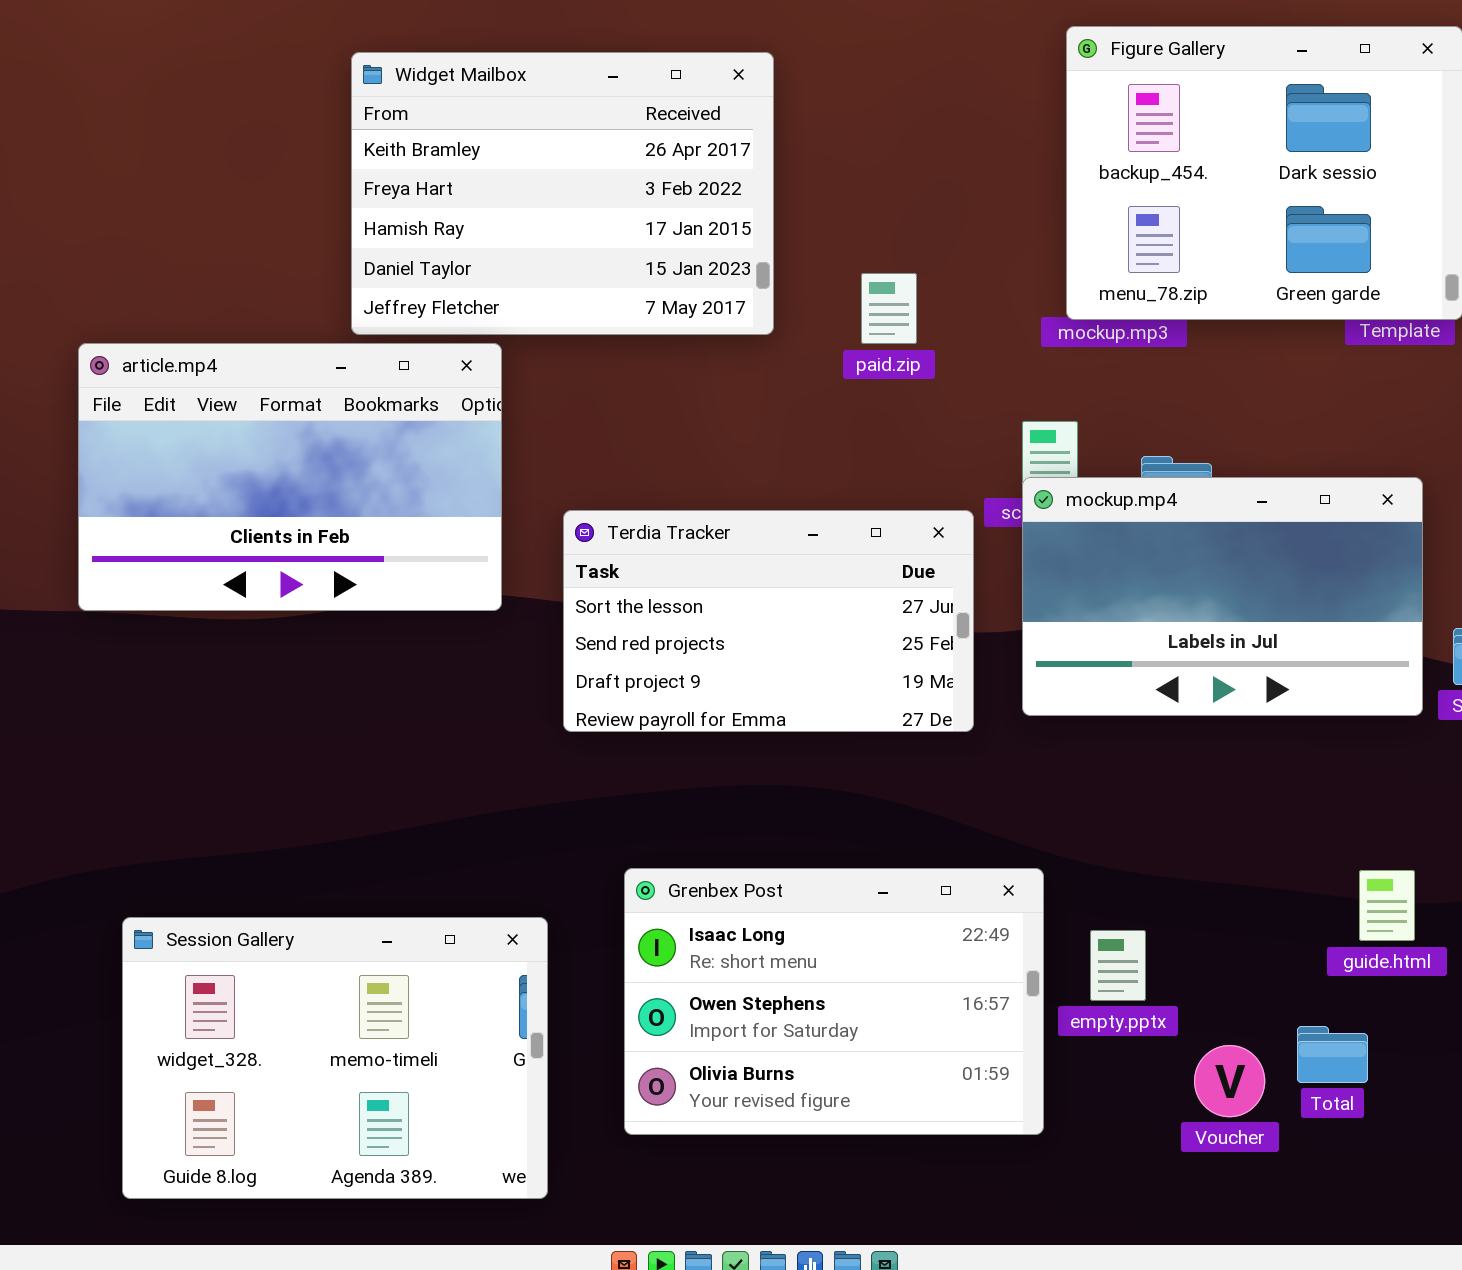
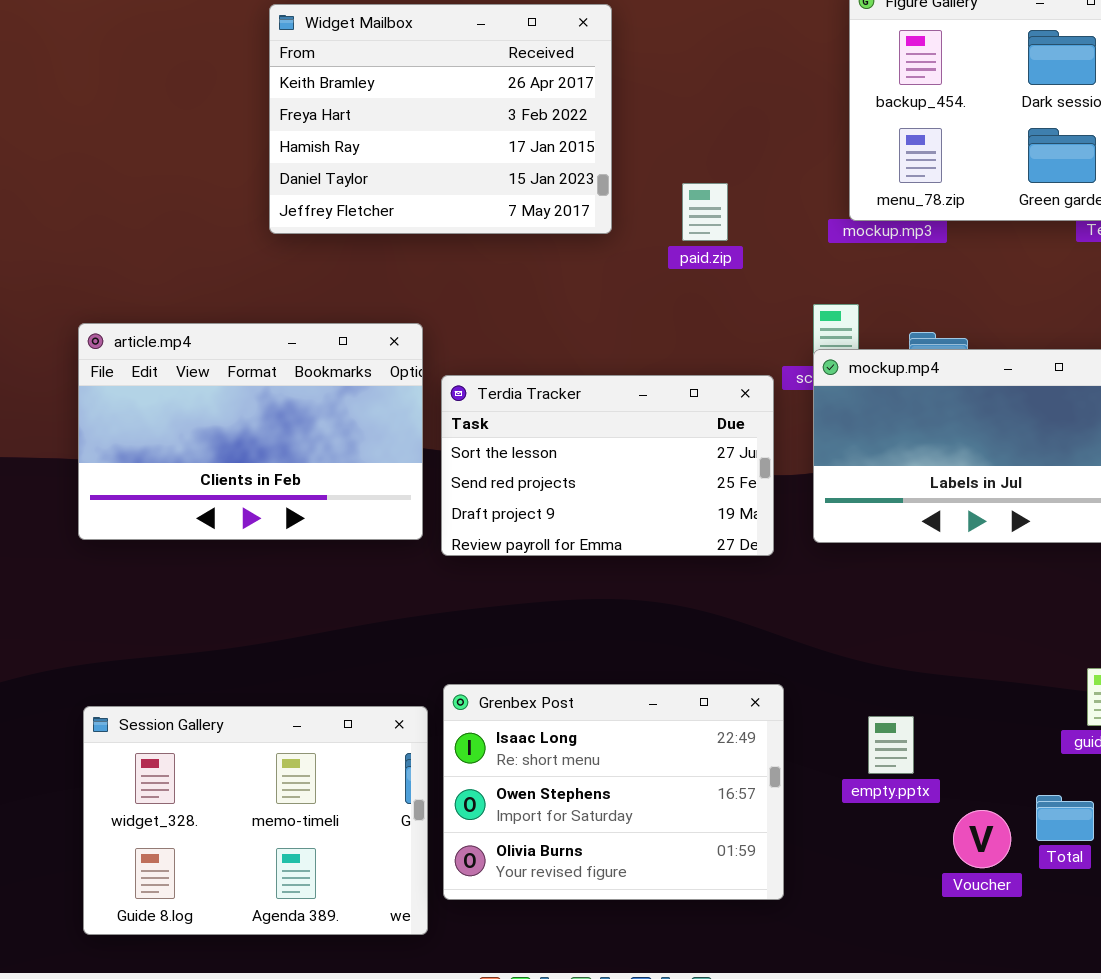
article.mp4: [78,343,502,611] -> [78,323,423,540], moved
Grenbex Post: [624,868,1044,1135] -> [443,684,784,900], moved

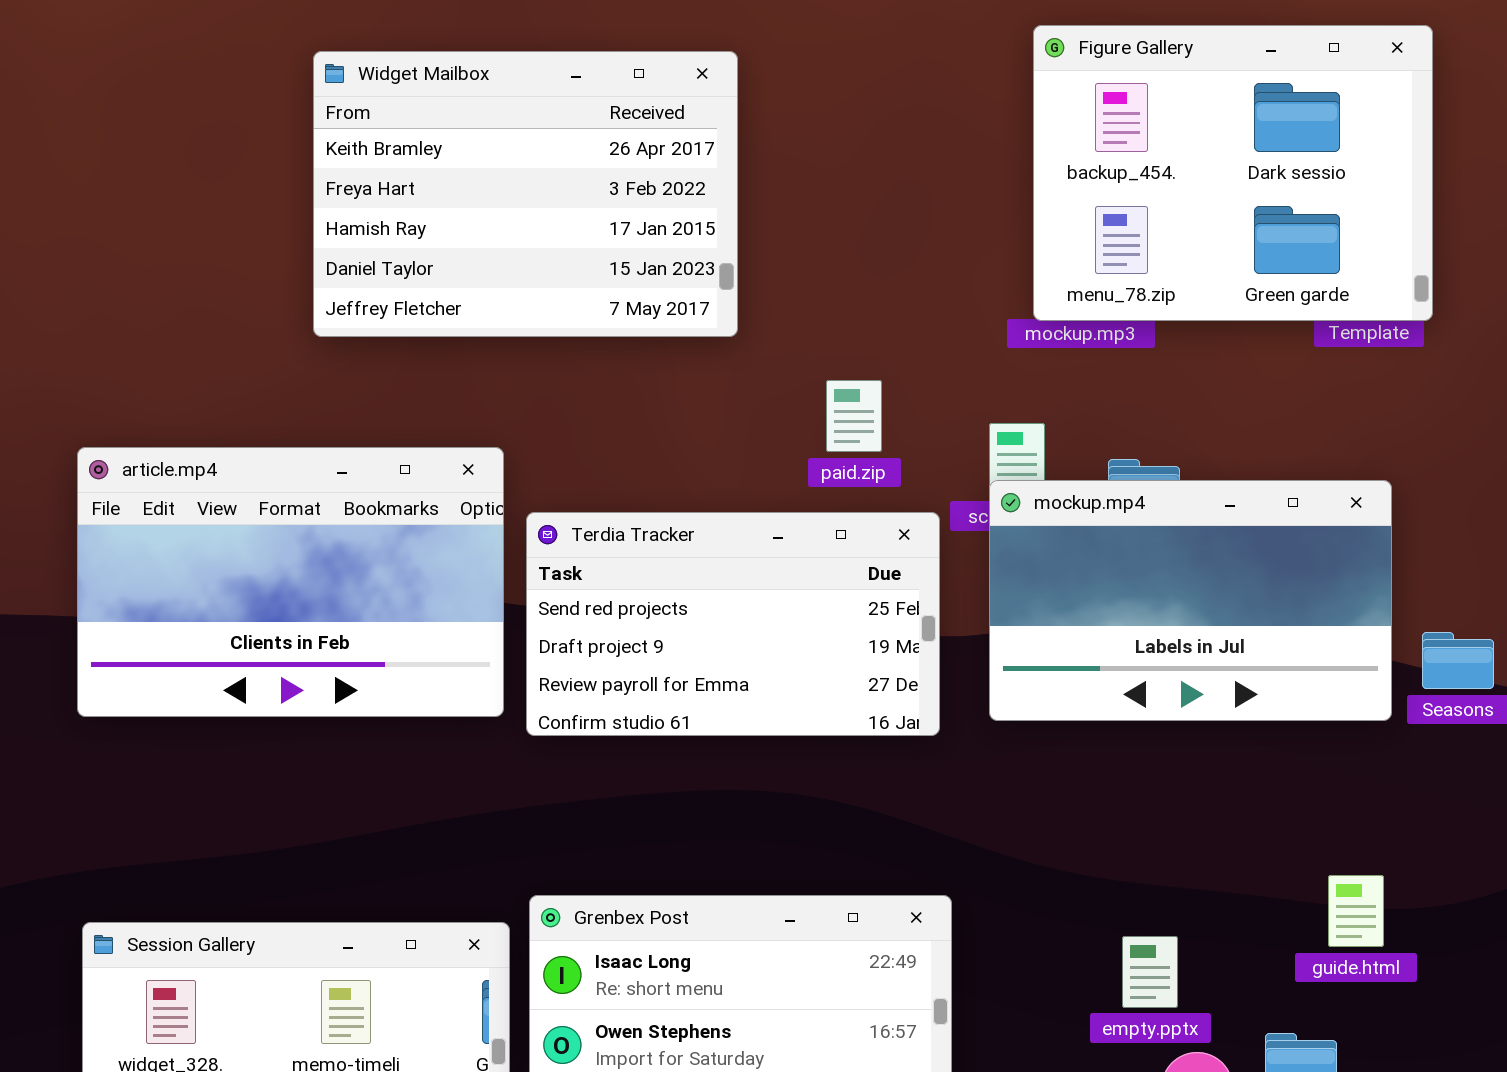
paid.zip: [682,183,728,241] -> [826,380,882,452], moved
Terdia Tracker: [441,375,774,556] -> [526,512,940,736], scrolled down 1 row
empty.pptx: [868,716,914,774] -> [1122,936,1178,1008], moved

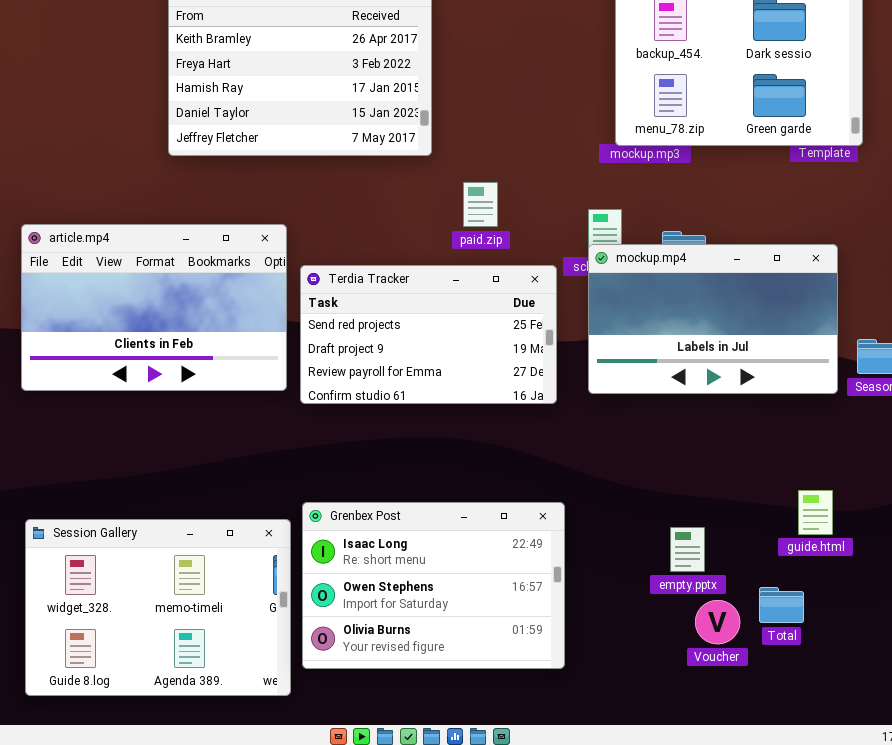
paid.zip: [826,380,882,452] -> [463,182,498,227], moved

